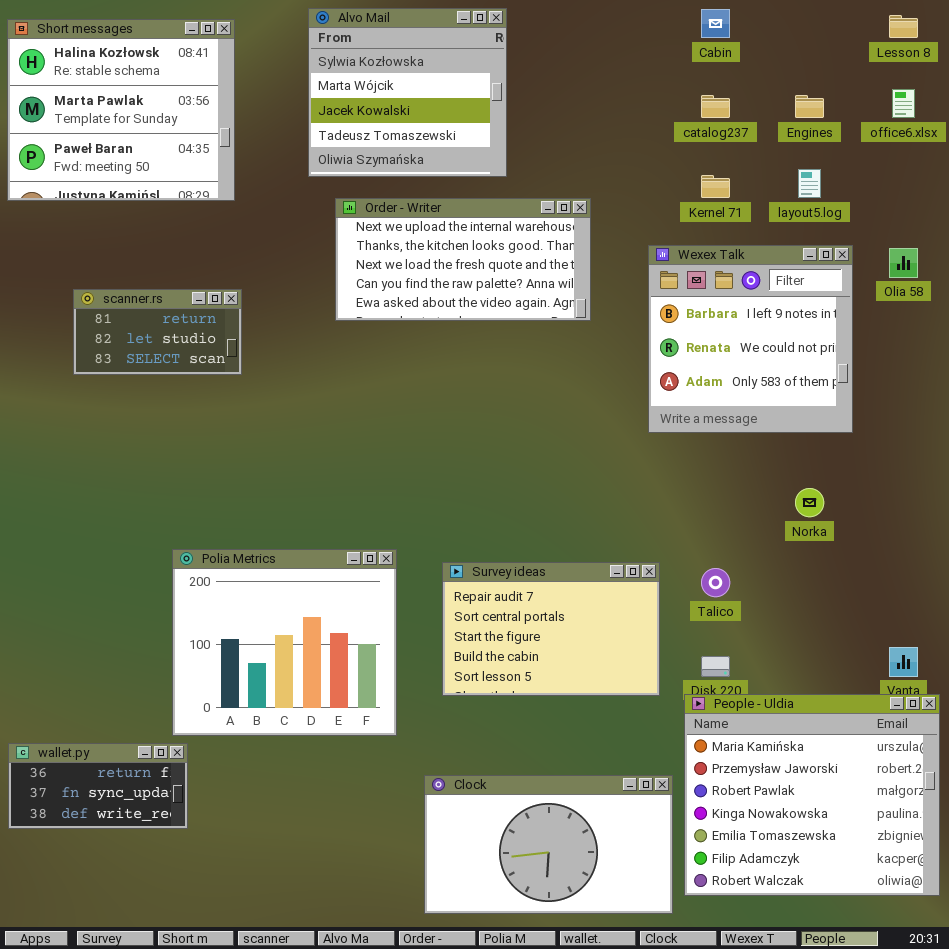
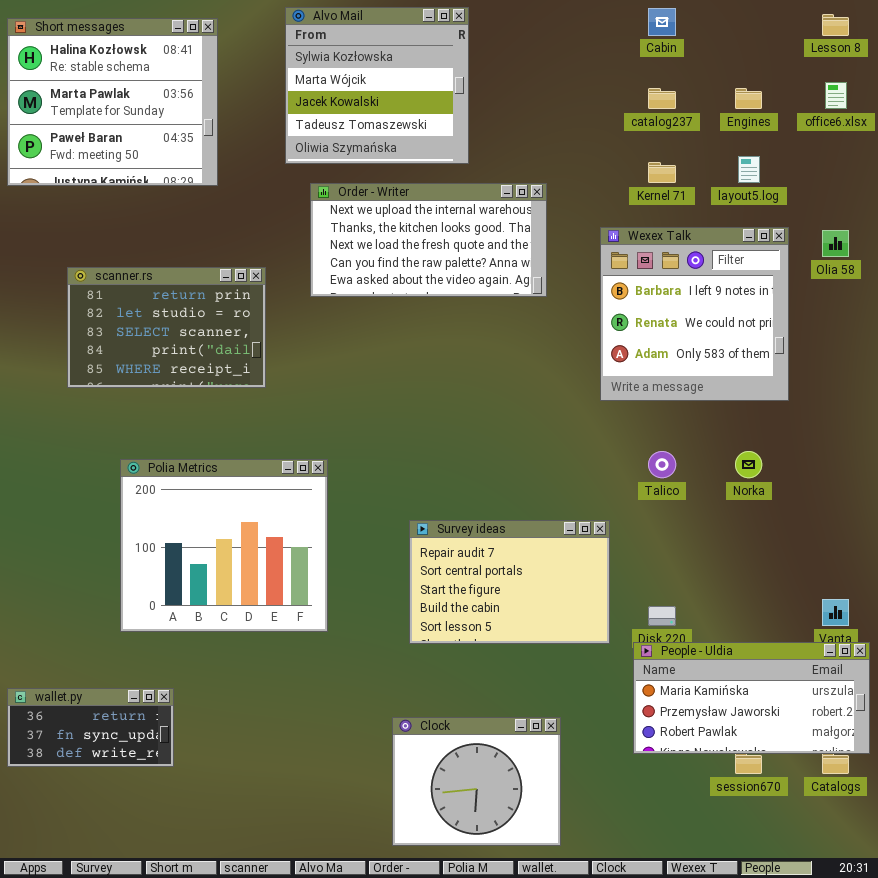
scanner.rs: [73,289,242,375] -> [67,267,266,388], resized
Polia Metrics: [172,549,397,736] -> [120,459,328,632], moved
Talico: [701,568,730,597] -> [648,451,676,478], moved
People - Uldia: [684,694,940,896] -> [633,642,870,754], resized
Clock: [424,775,673,914] -> [392,717,561,846], resized

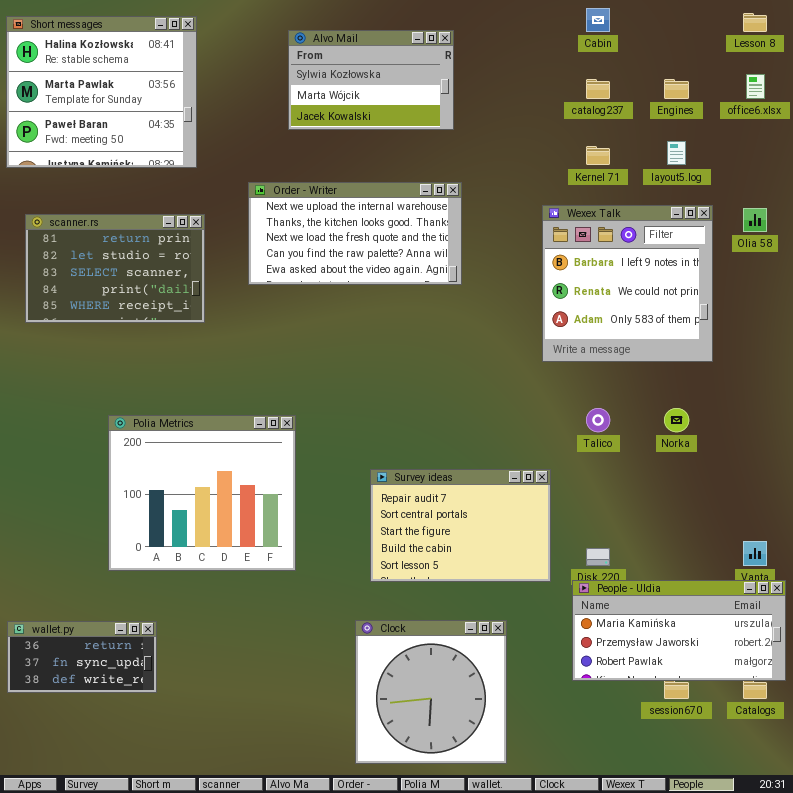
Alvo Mail: [285,7,469,164] -> [288,30,454,130], moved, resized
Order - Writer: [310,183,547,297] -> [248,182,462,285], moved
scanner.rs: [67,267,266,388] -> [25,214,205,323], moved
Clock: [392,717,561,846] -> [355,620,507,764], resized

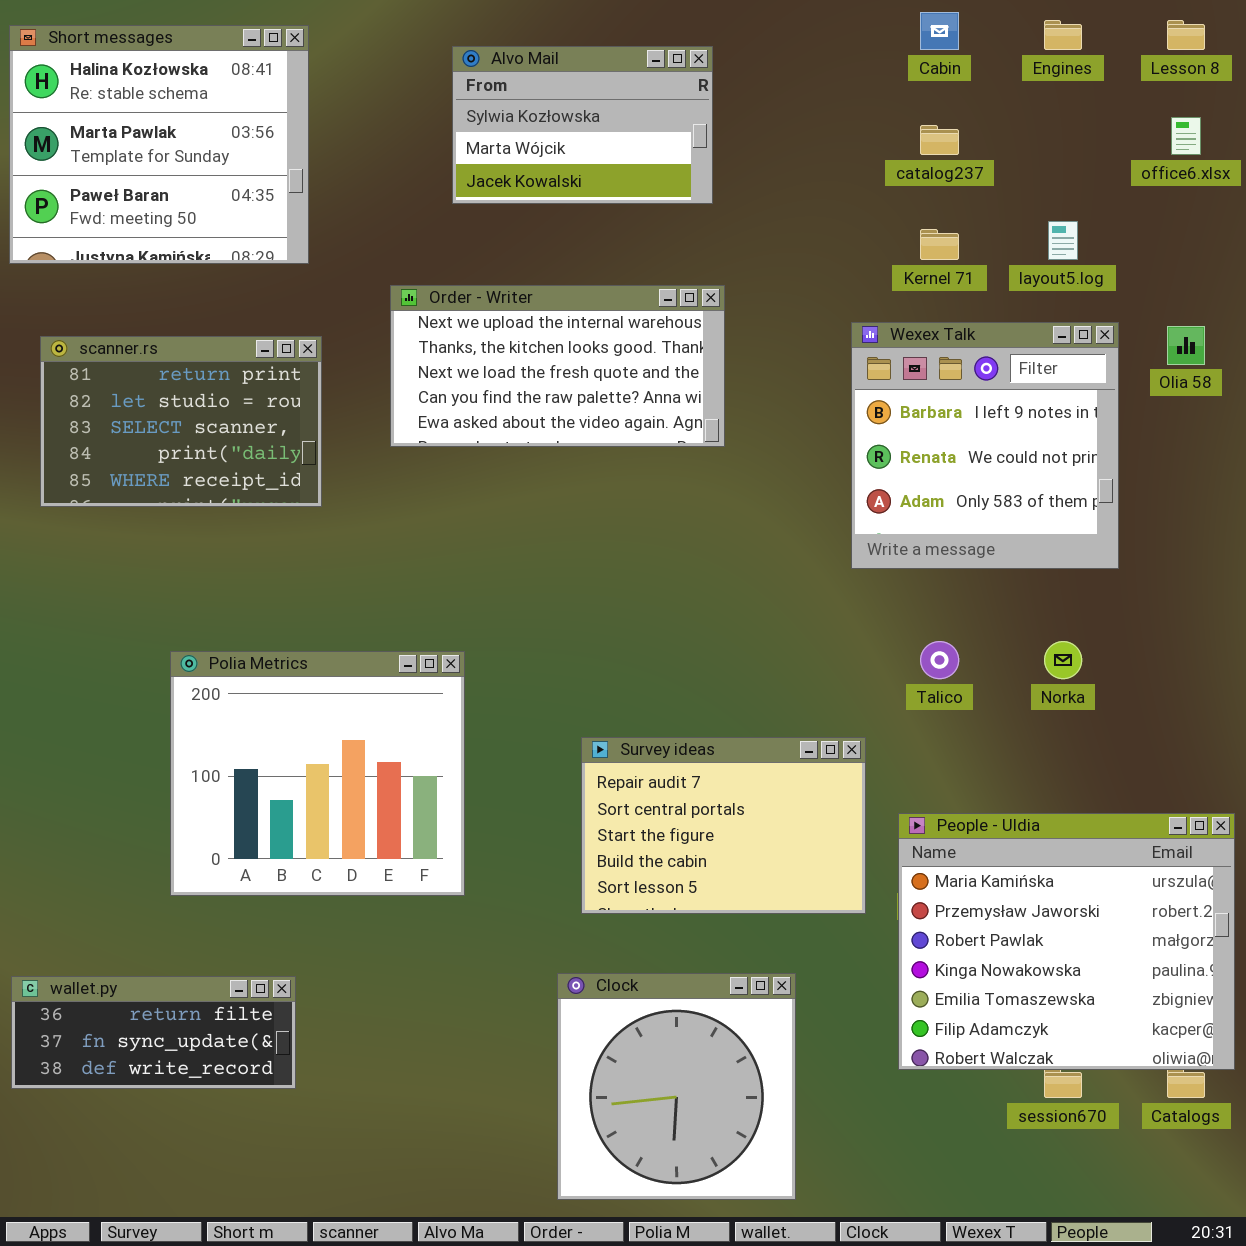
Engines: [664,79,689,99] -> [1044,20,1082,50], moved
People - Uldia: [572,580,786,681] -> [898,813,1235,1070], resized
wallet.py: [7,621,157,693] -> [11,976,296,1089], resized

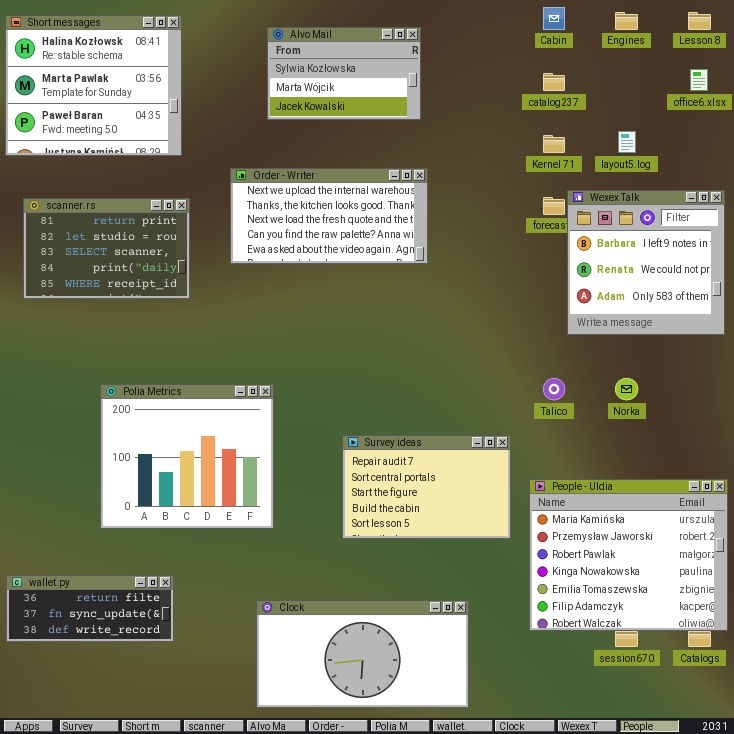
Wexex Talk: [851,322,1119,569] -> [567,190,725,335], moved
Clock: [557,973,796,1200] -> [256,600,469,708], resized

